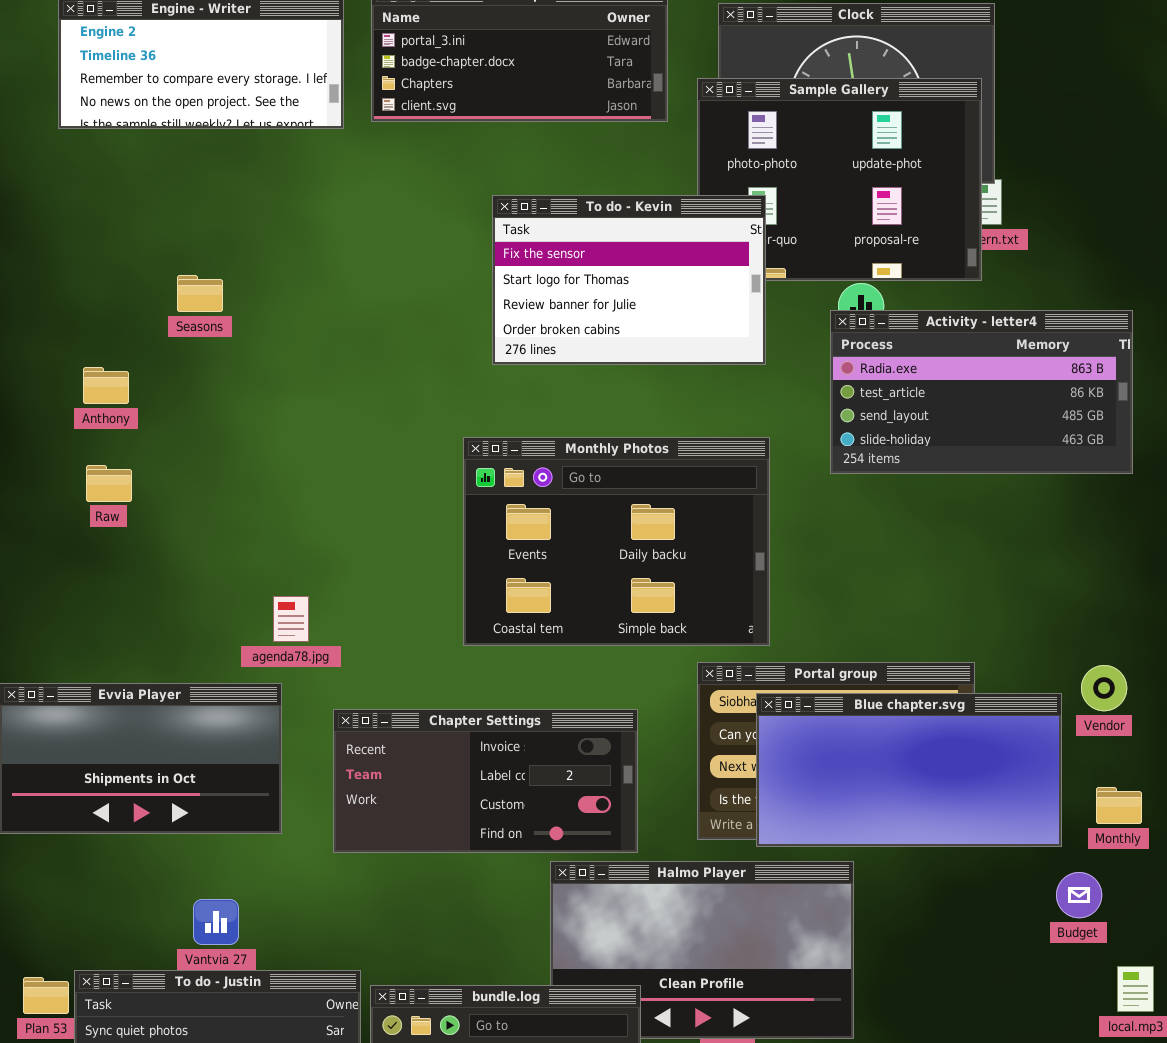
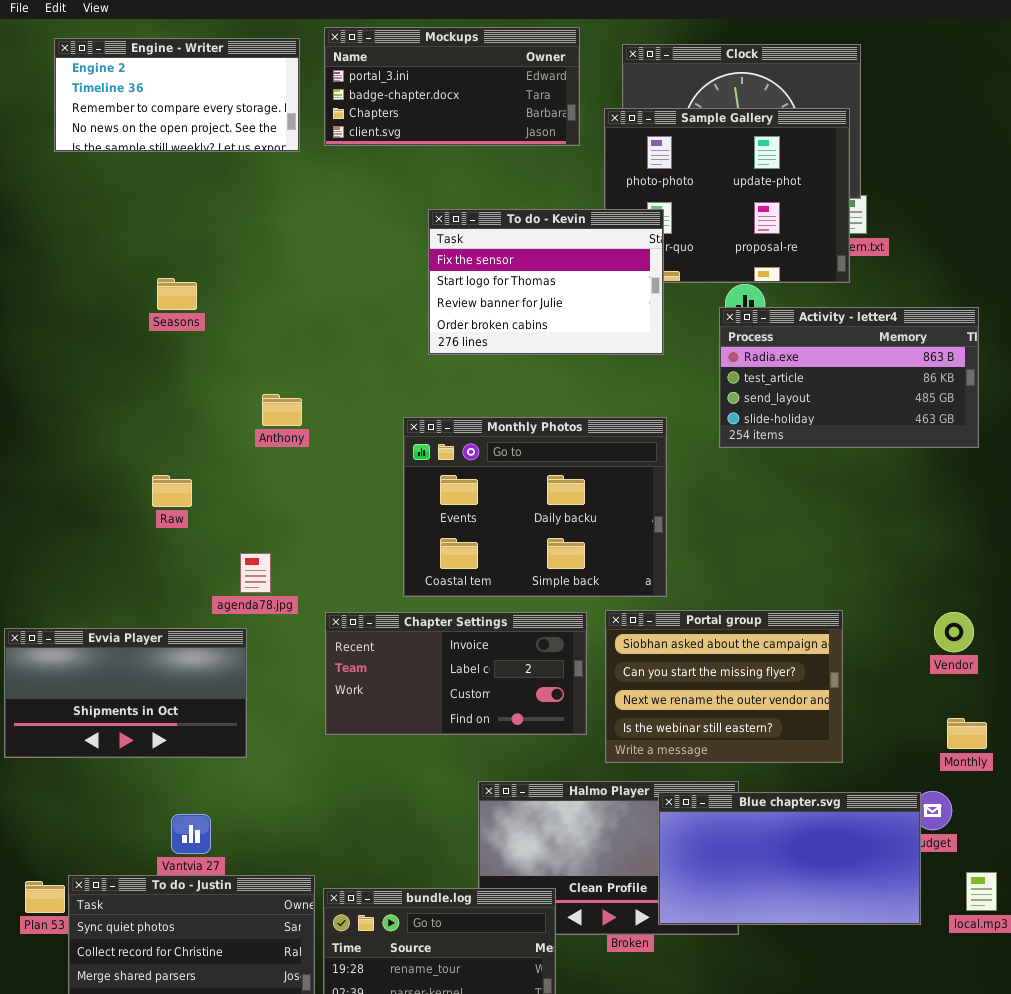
Anthony: [83,367,129,404] -> [262,394,302,426], moved
Raw: [86,465,132,502] -> [152,475,192,507], moved
Blue chapter.svg: [756,693,1062,847] -> [658,792,921,925], moved
Chapter Settings: [333,709,638,853] -> [325,612,587,735], moved

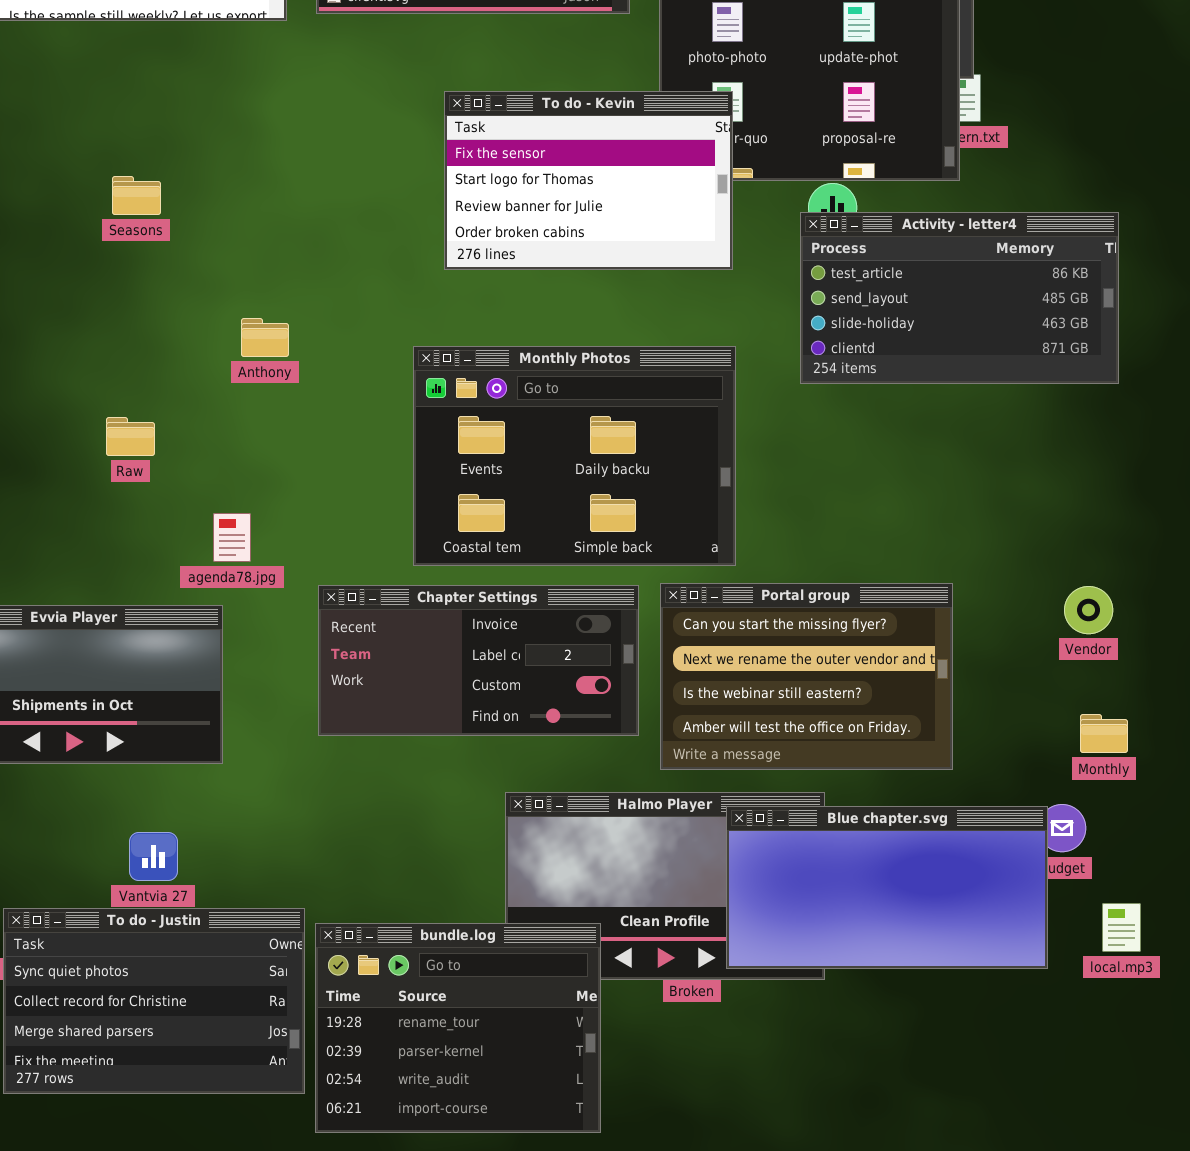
Activity - letter4: [719,307,979,448] -> [800,212,1119,384], scrolled down 1 row
Portal group: [605,610,843,763] -> [660,583,953,770], scrolled down 1 row

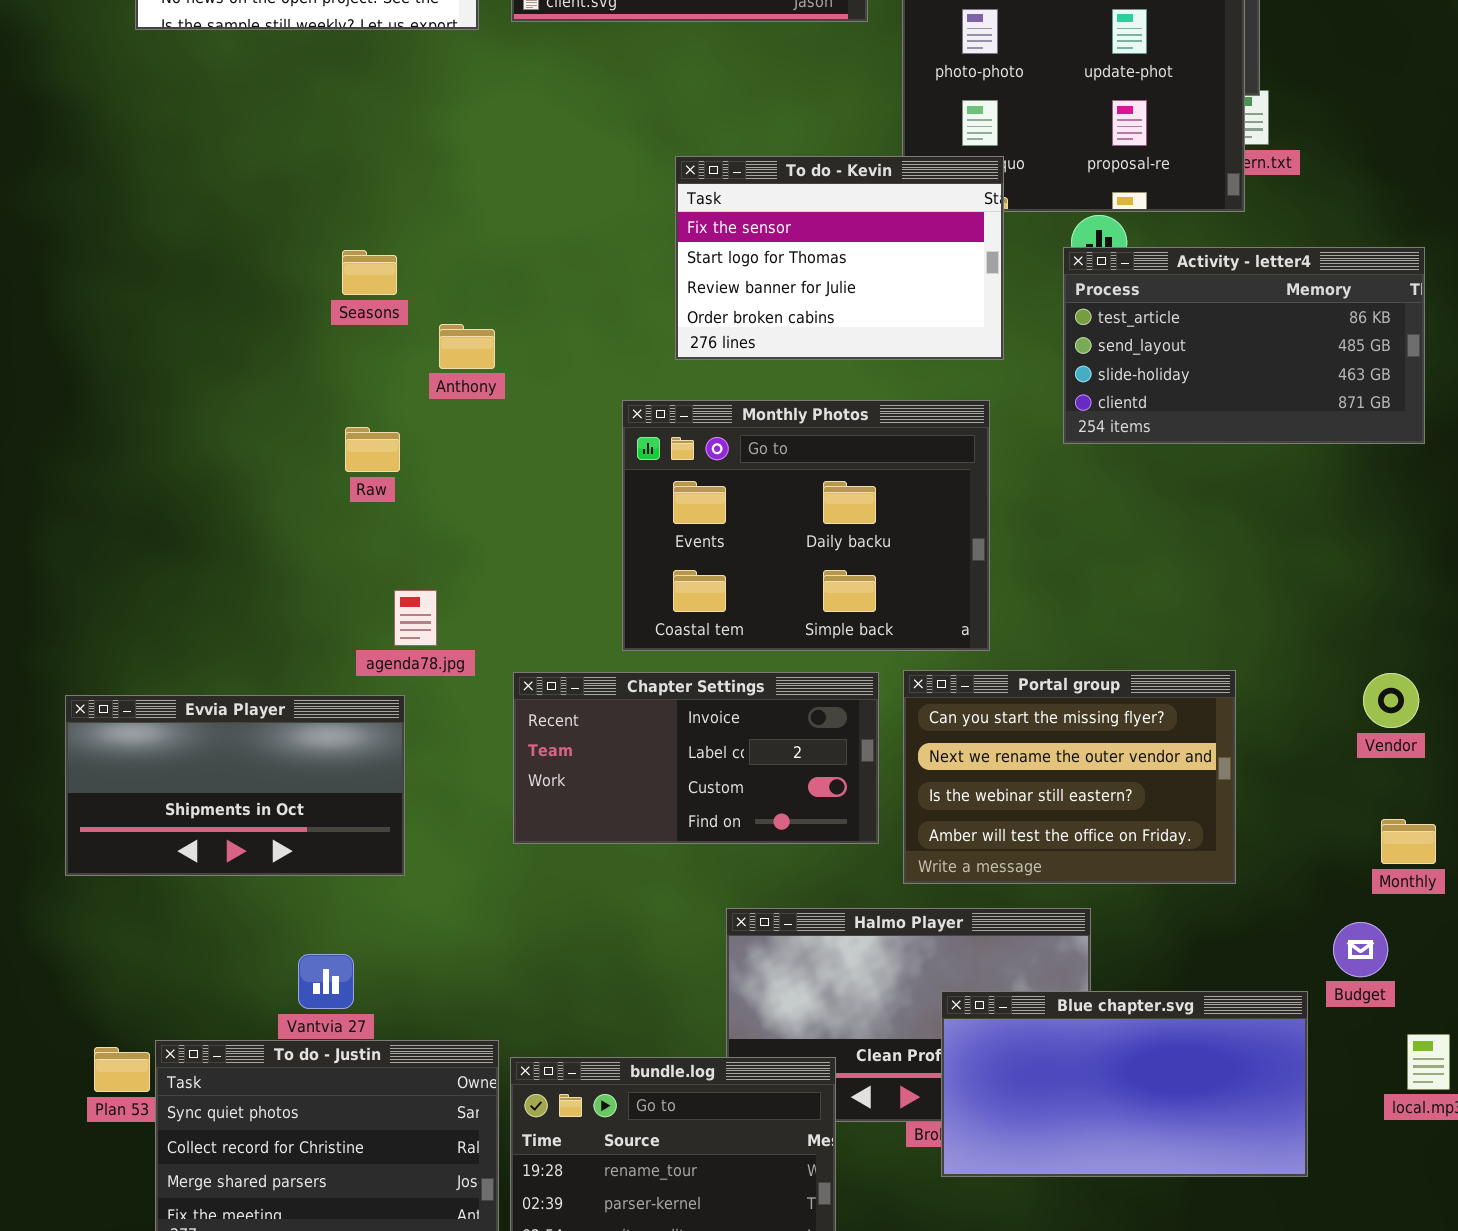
To do - Kevin: [444,91,733,270] -> [675,156,1004,360], moved
Seasons: [112,176,161,215] -> [342,250,397,295], moved
Anthony: [241,318,289,357] -> [439,324,495,369], moved
Raw: [106,417,155,456] -> [345,427,400,472], moved
Blue chapter.svg: [726,806,1048,969] -> [941,991,1308,1177], moved

